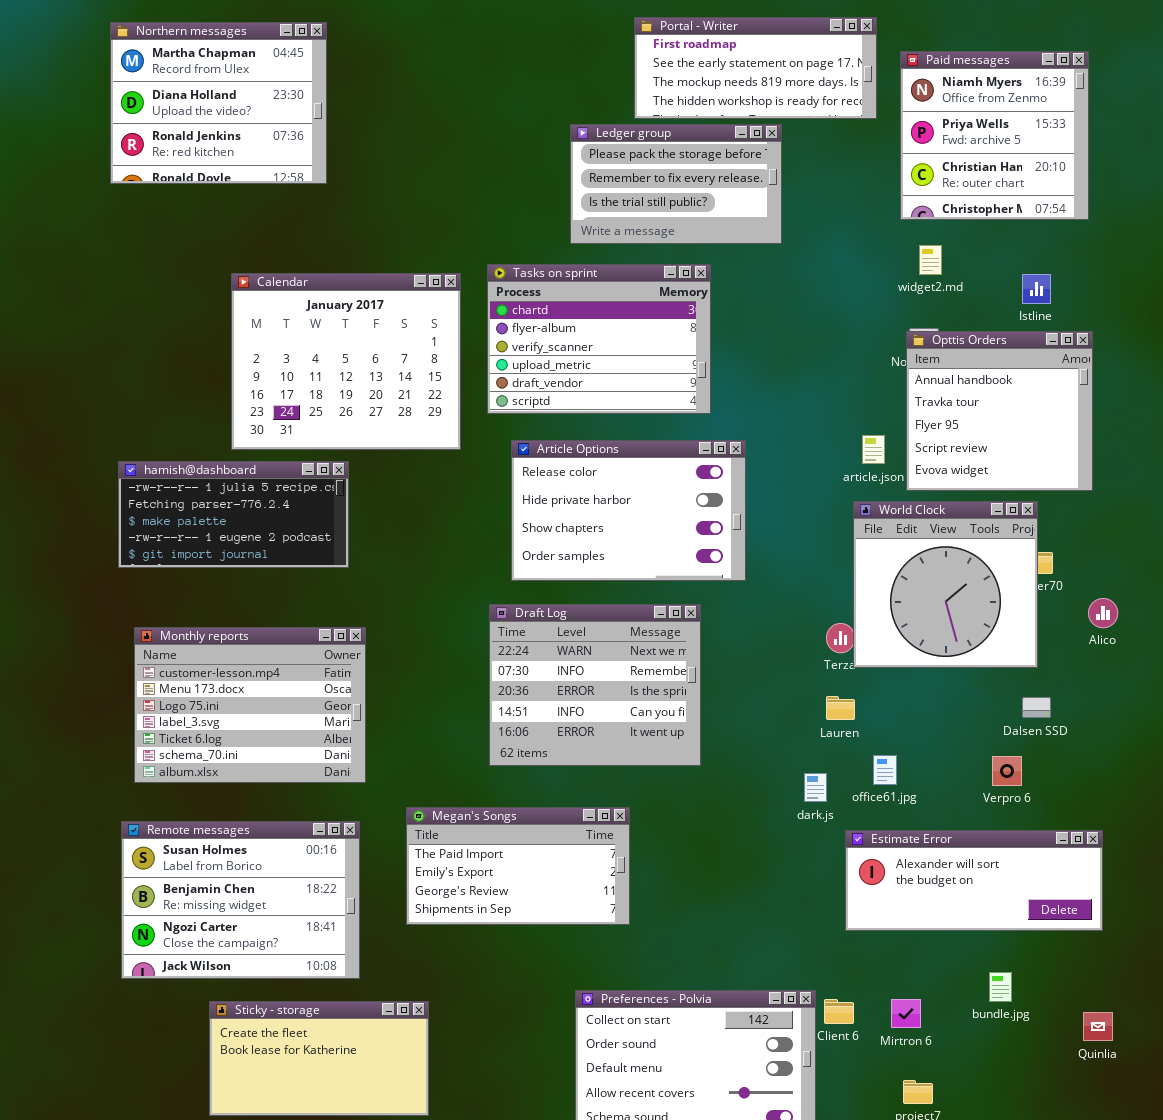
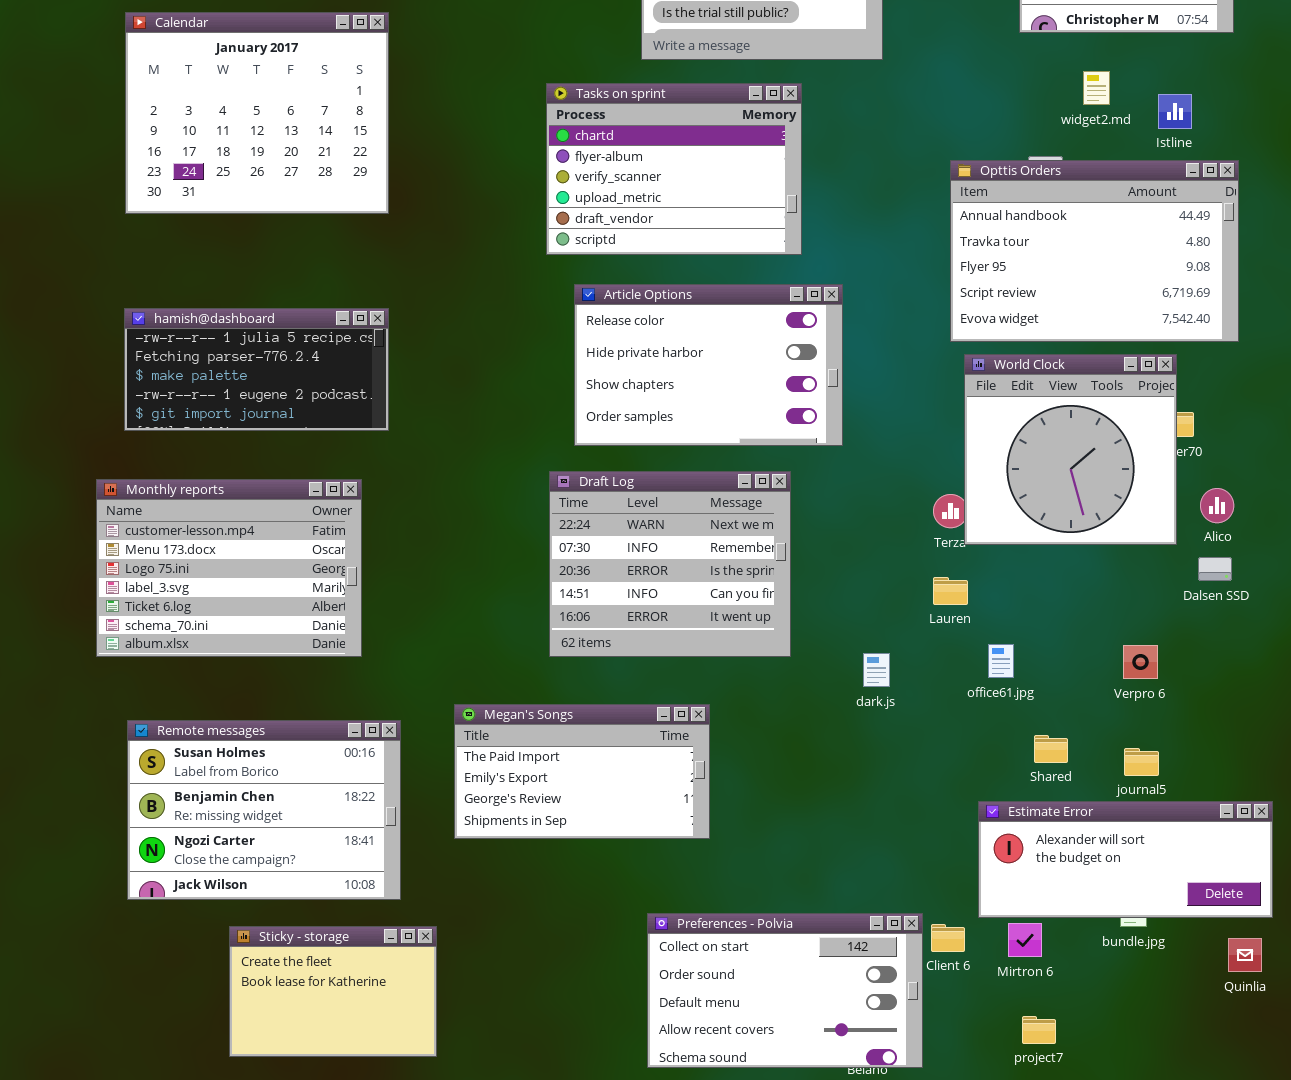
widget2.md: [919,245,942,275] -> [1083,71,1110,105], moved
Calendar: [231,273,461,450] -> [125,12,389,214], moved
Opttis Orders: [906,331,1093,491] -> [950,160,1239,342], resized
Alico: [1088,598,1118,628] -> [1200,488,1234,523], moved
Monthly reports: [134,627,366,783] -> [96,479,362,657], moved
Dalsen SSD: [1022,697,1051,718] -> [1198,557,1232,581], moved
dark.js: [804,773,827,802] -> [863,653,890,687], moved
Estimate Error: [845,830,1103,931] -> [978,801,1273,918], moved
Sticky - storage: [209,1001,429,1116] -> [229,926,437,1057], resized

